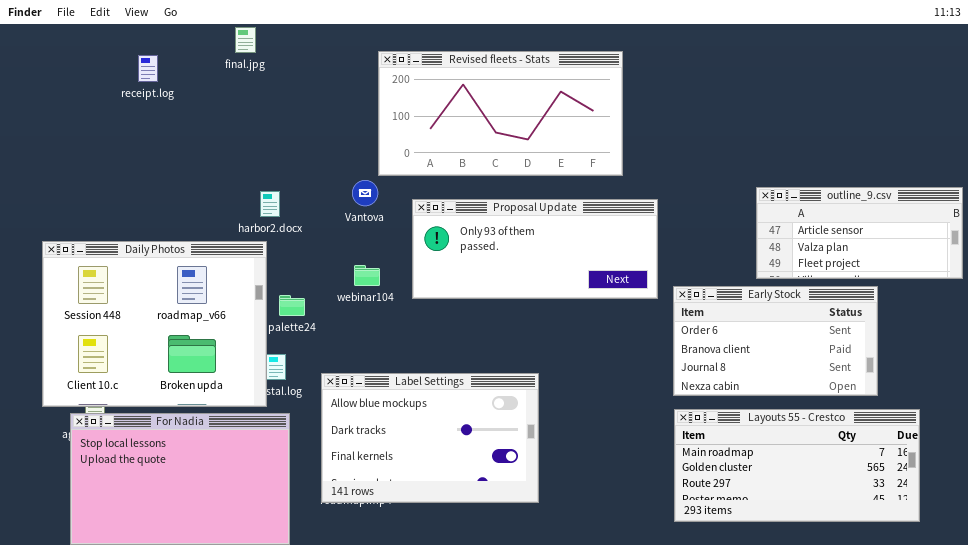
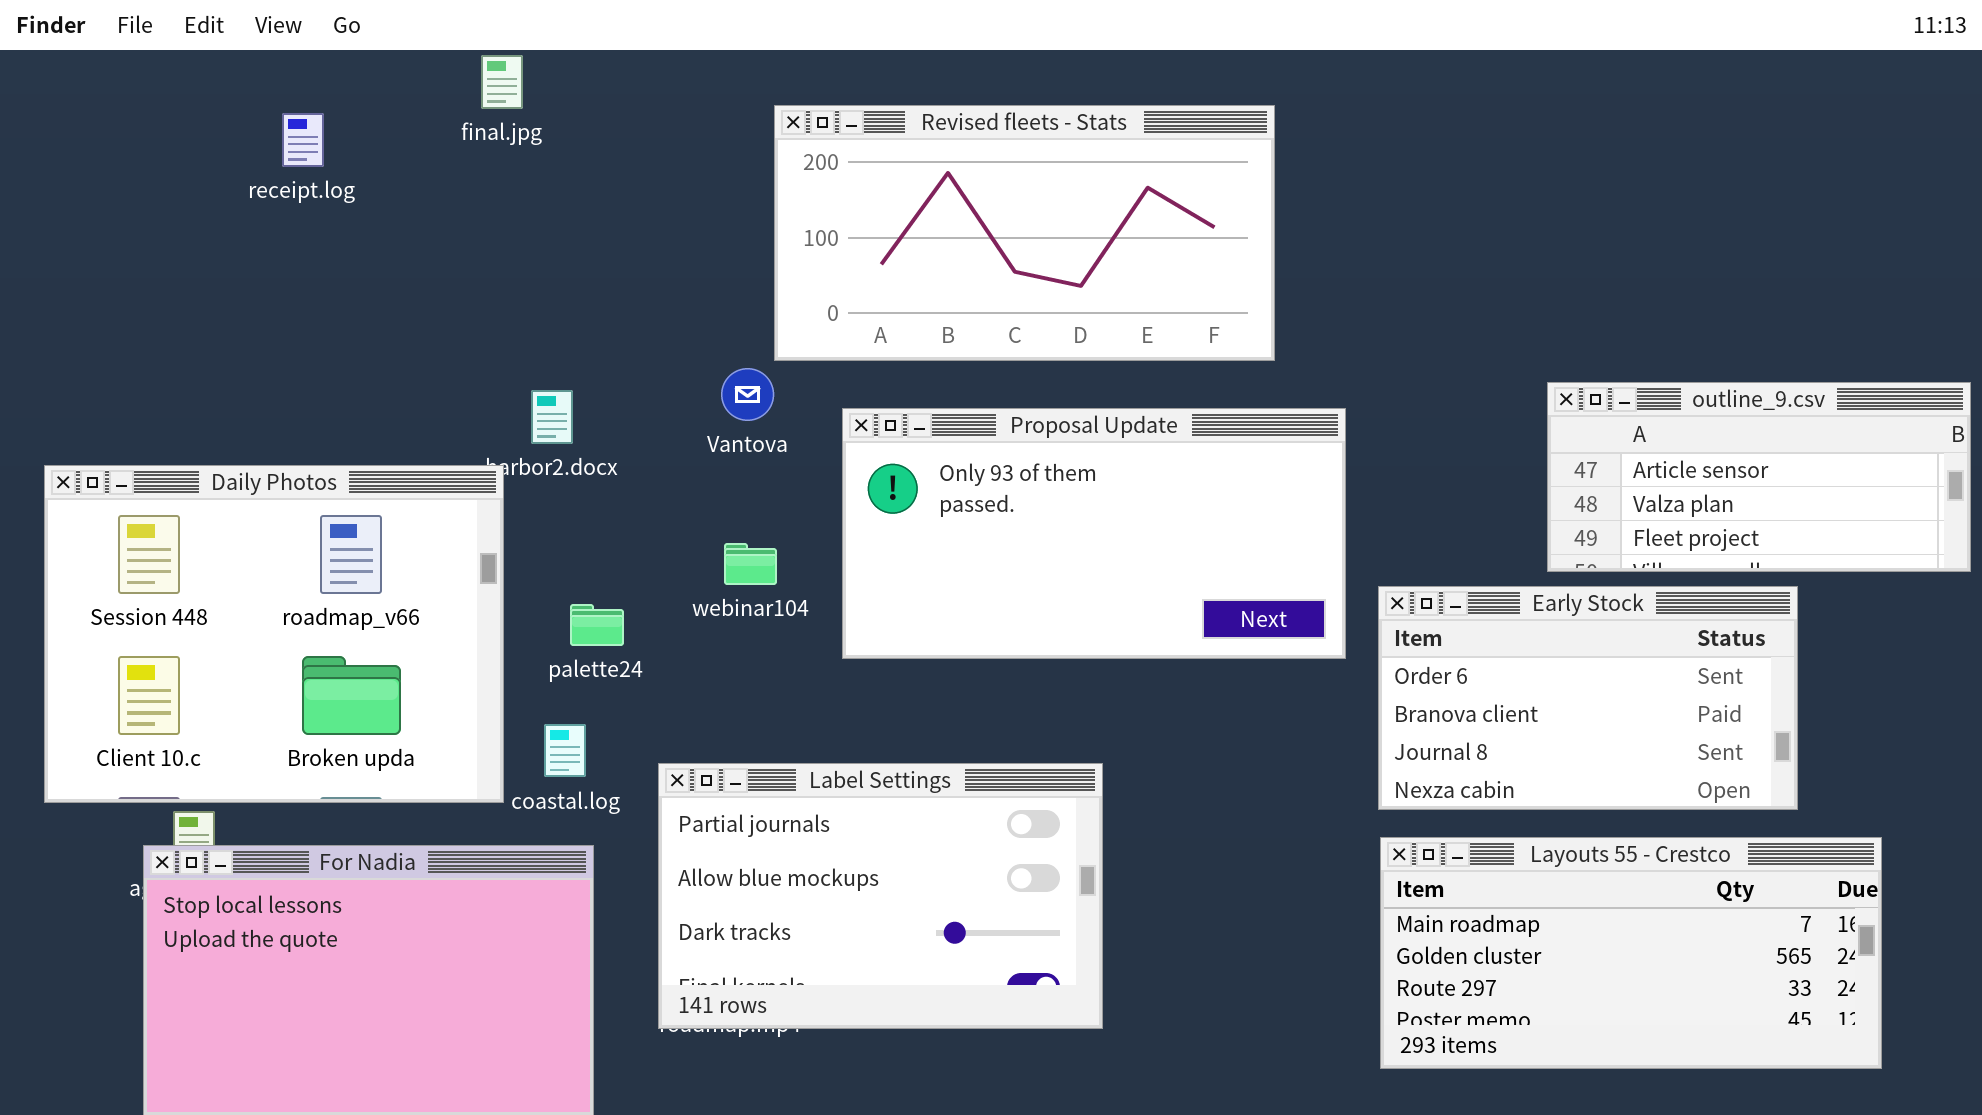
Proposal Update: [412,199,658,299] -> [842,408,1346,659], resized
Daily Photos: [42,241,267,407] -> [44,465,504,803], moved
Label Settings: [321,373,539,503] -> [658,763,1103,1029], scrolled up 1 row

